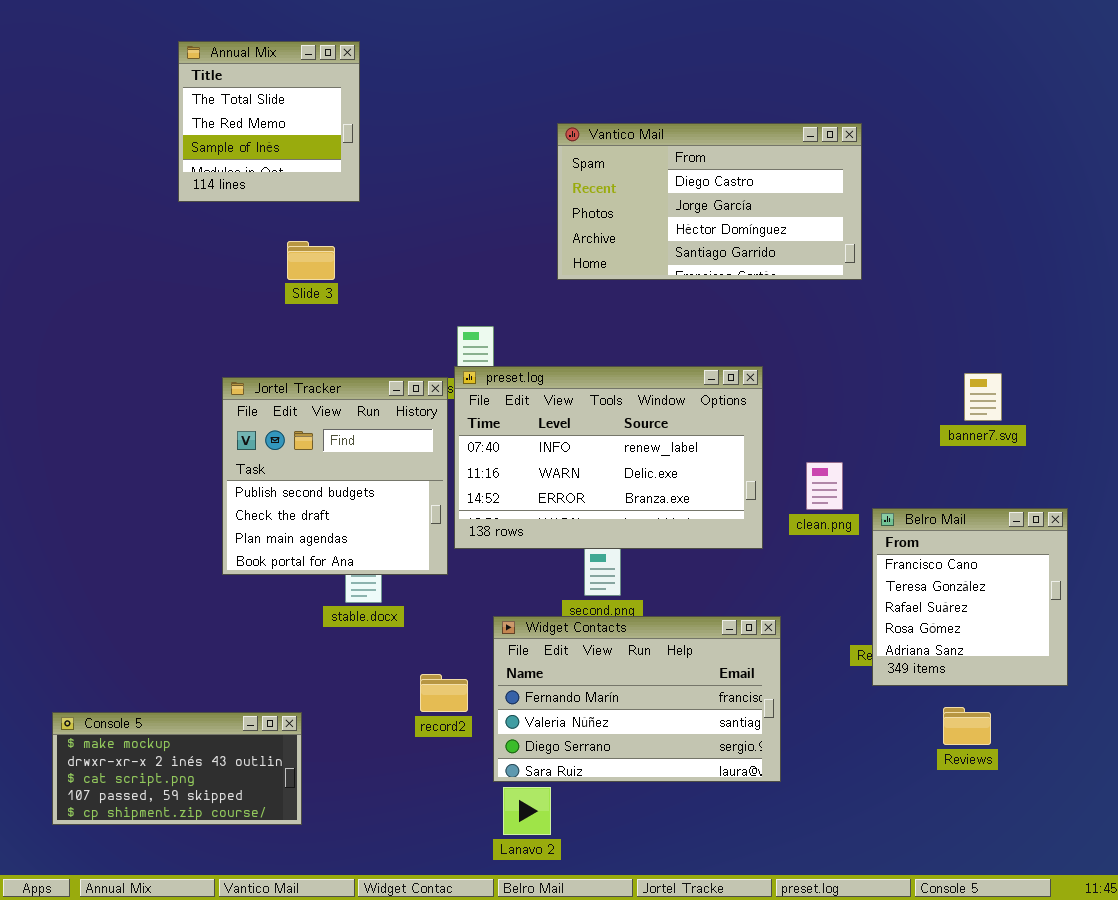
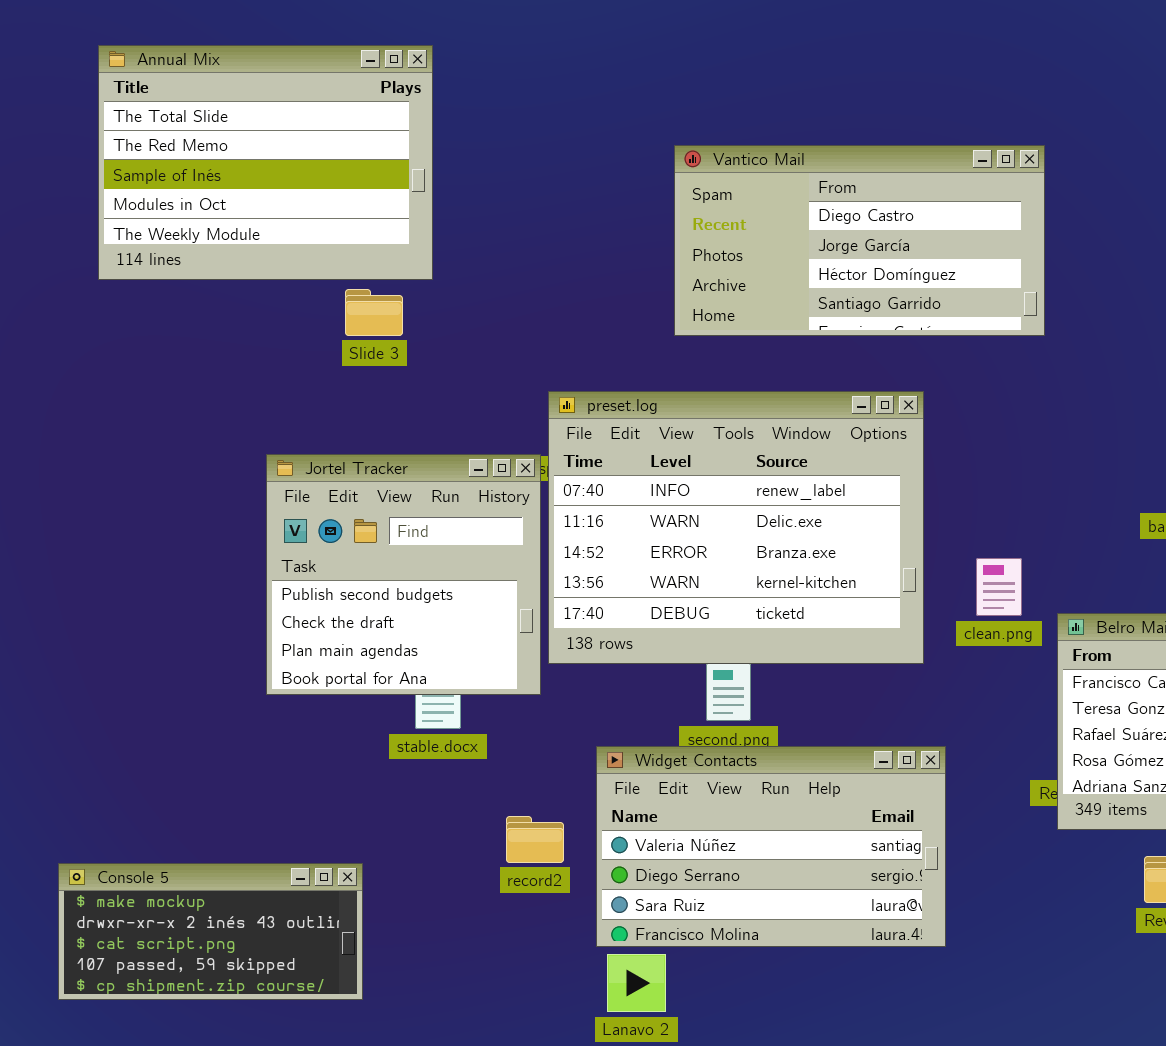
Annual Mix: [178,41,360,202] -> [98,45,433,280], resized
preset.log: [454,366,763,549] -> [548,391,924,664], resized
Widget Contacts: [493,616,781,782] -> [596,746,946,947], scrolled down 1 row

